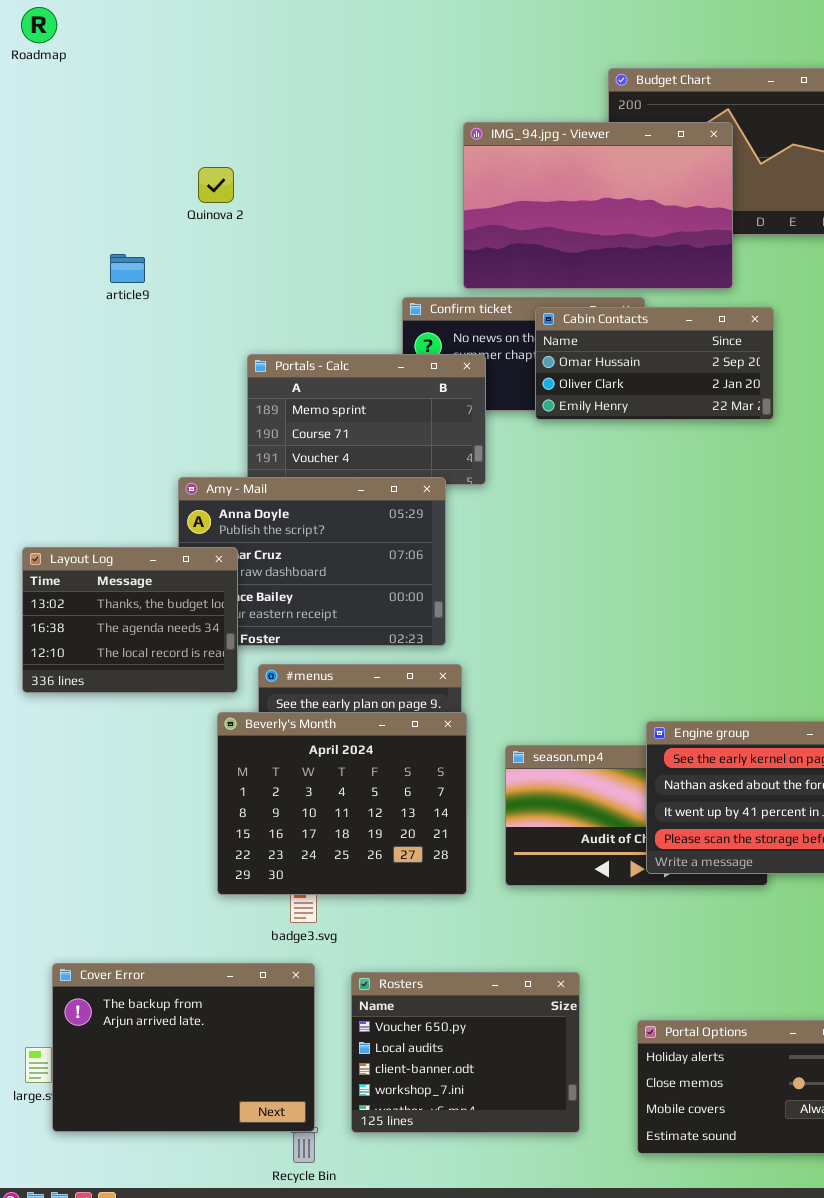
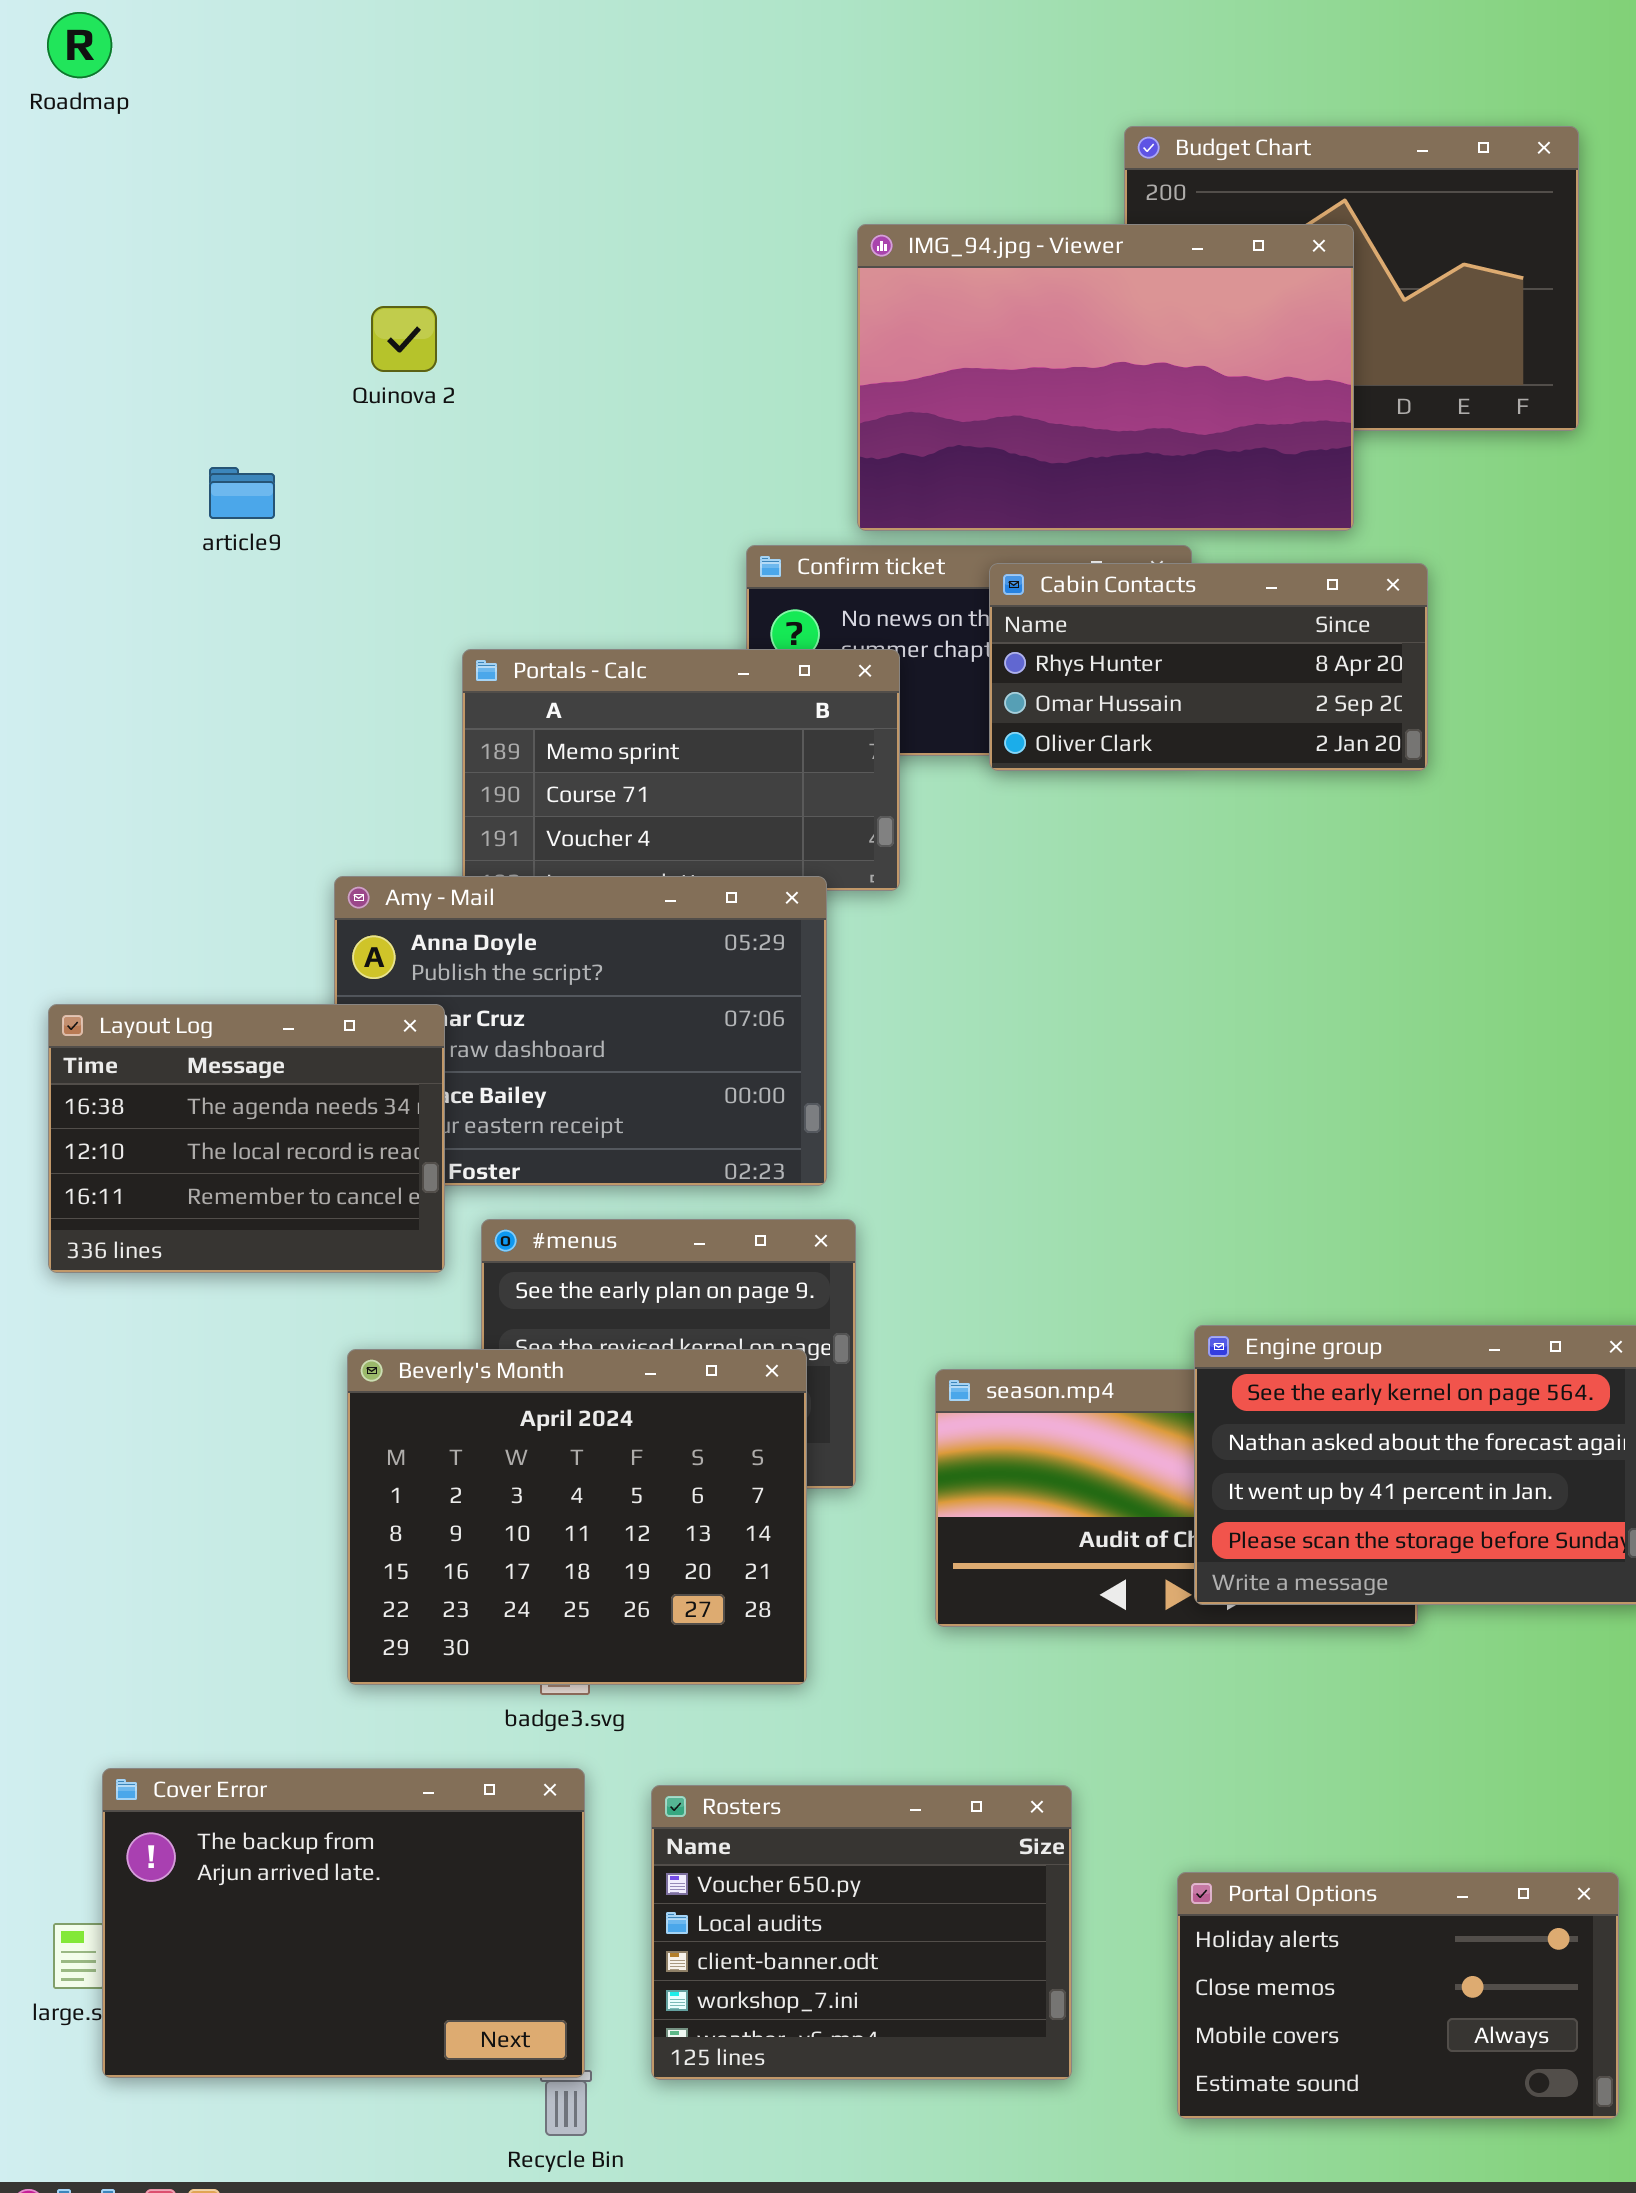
Cabin Contacts: [535,307,774,420] -> [989,563,1428,771], scrolled up 1 row
Layout Log: [22,547,238,693] -> [48,1004,445,1273], scrolled down 1 row
Beverly's Month: [217,712,467,895] -> [347,1349,807,1685], moved

